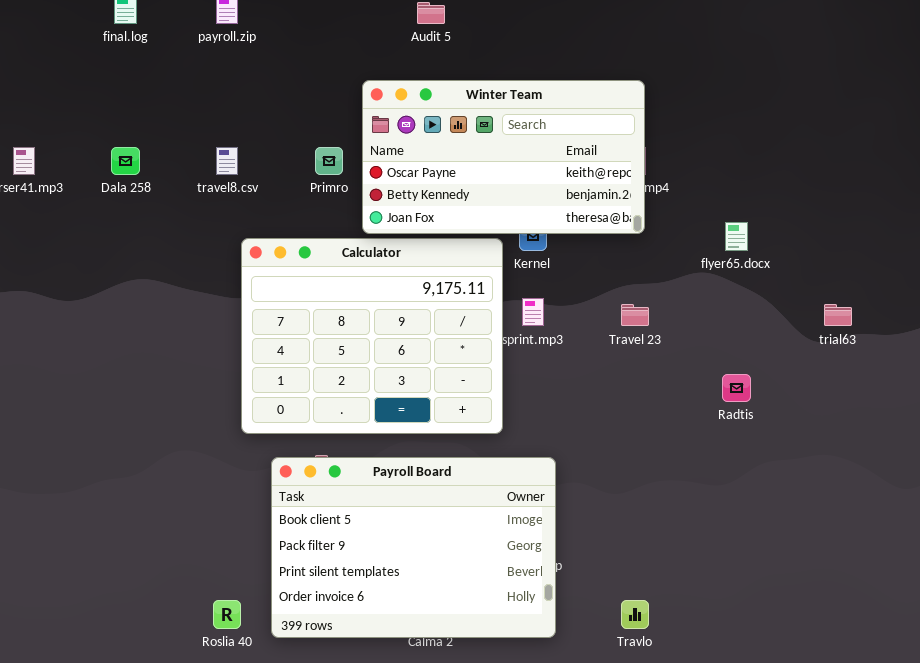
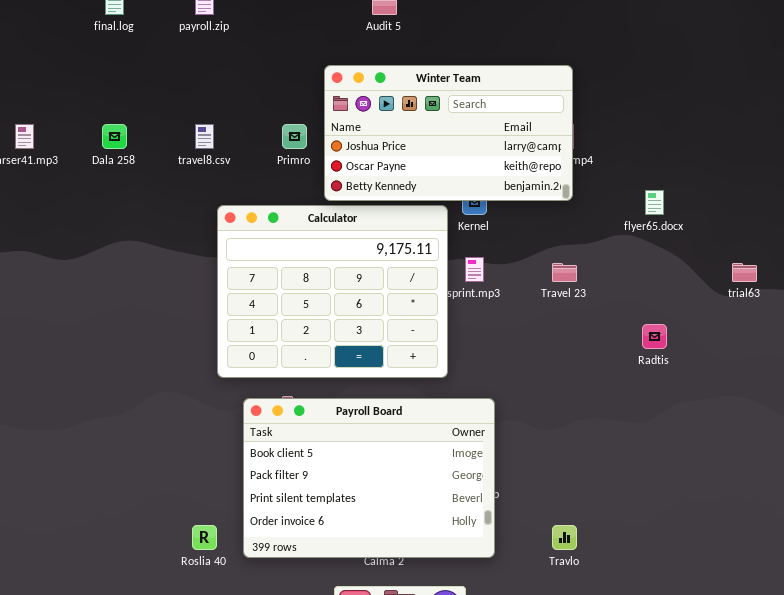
Winter Team: [362,80,645,234] -> [324,65,573,201], scrolled up 1 row

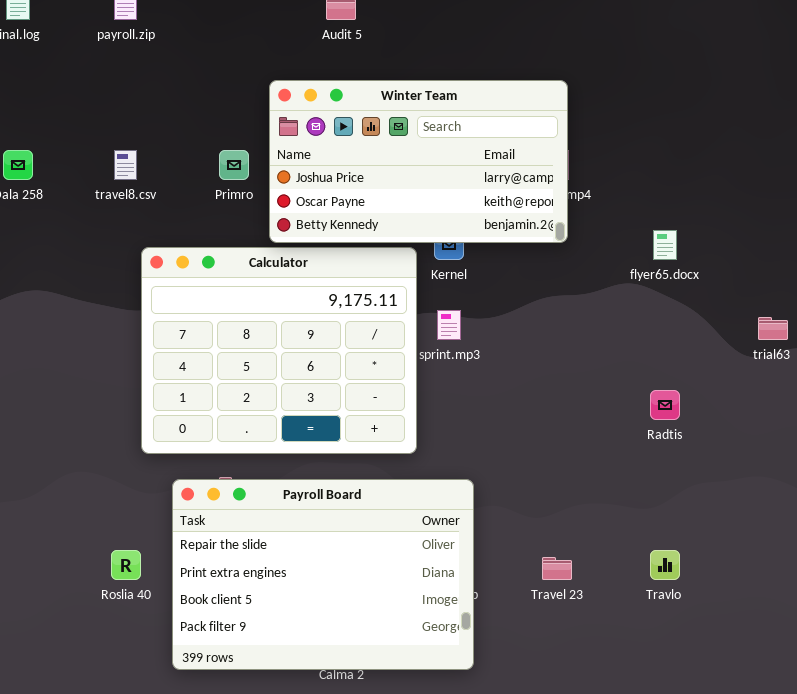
Travel 23: [552,263,577,282] -> [542,557,572,580], moved
Payroll Board: [243,398,495,558] -> [172,479,474,670], scrolled up 2 rows
Roslia 40: [192,525,217,550] -> [111,550,141,580], moved
Travlo: [552,525,577,550] -> [650,550,680,580], moved

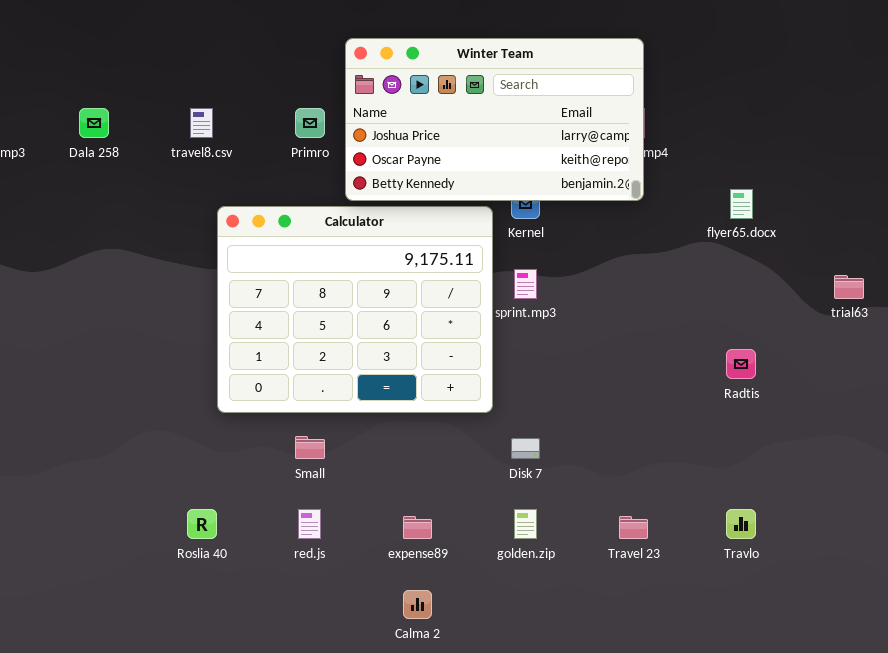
Payroll Board: [172,479,474,670] -> none, closed

